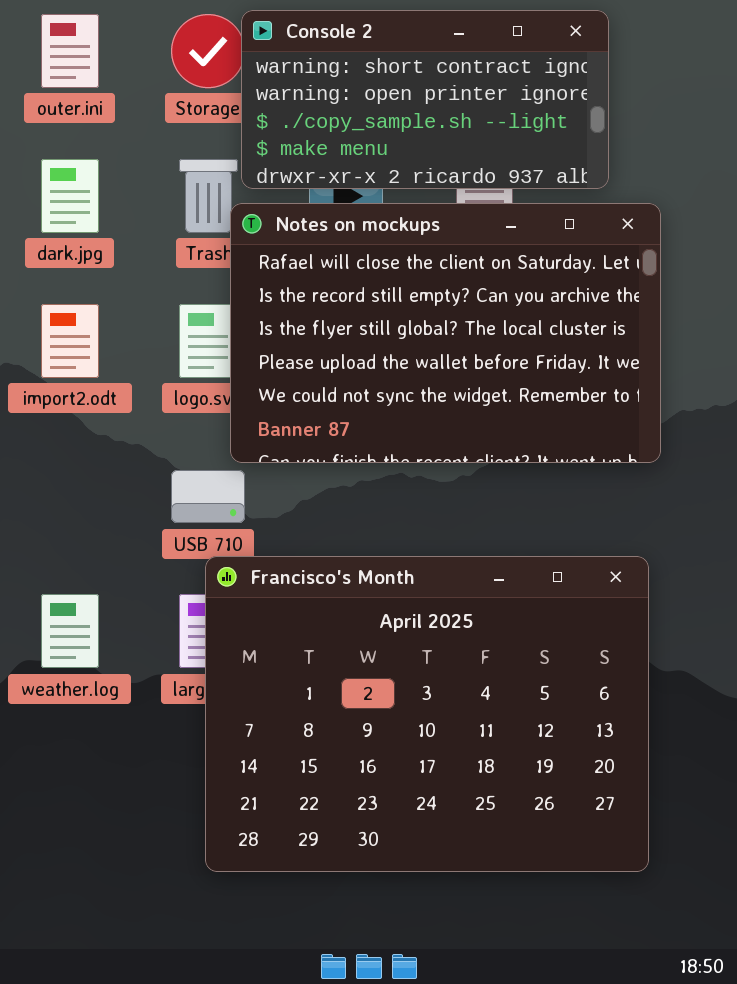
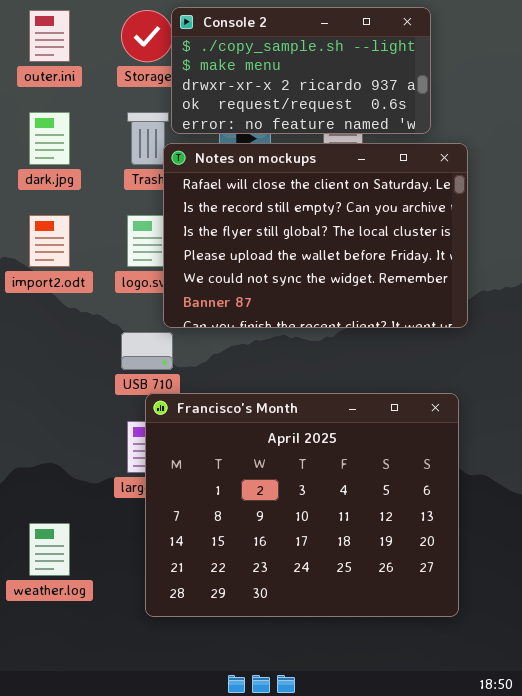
Console 2: [241,10,609,189] -> [171,7,431,134], scrolled down 2 rows
weather.log: [41,594,99,668] -> [29,523,70,576], moved

